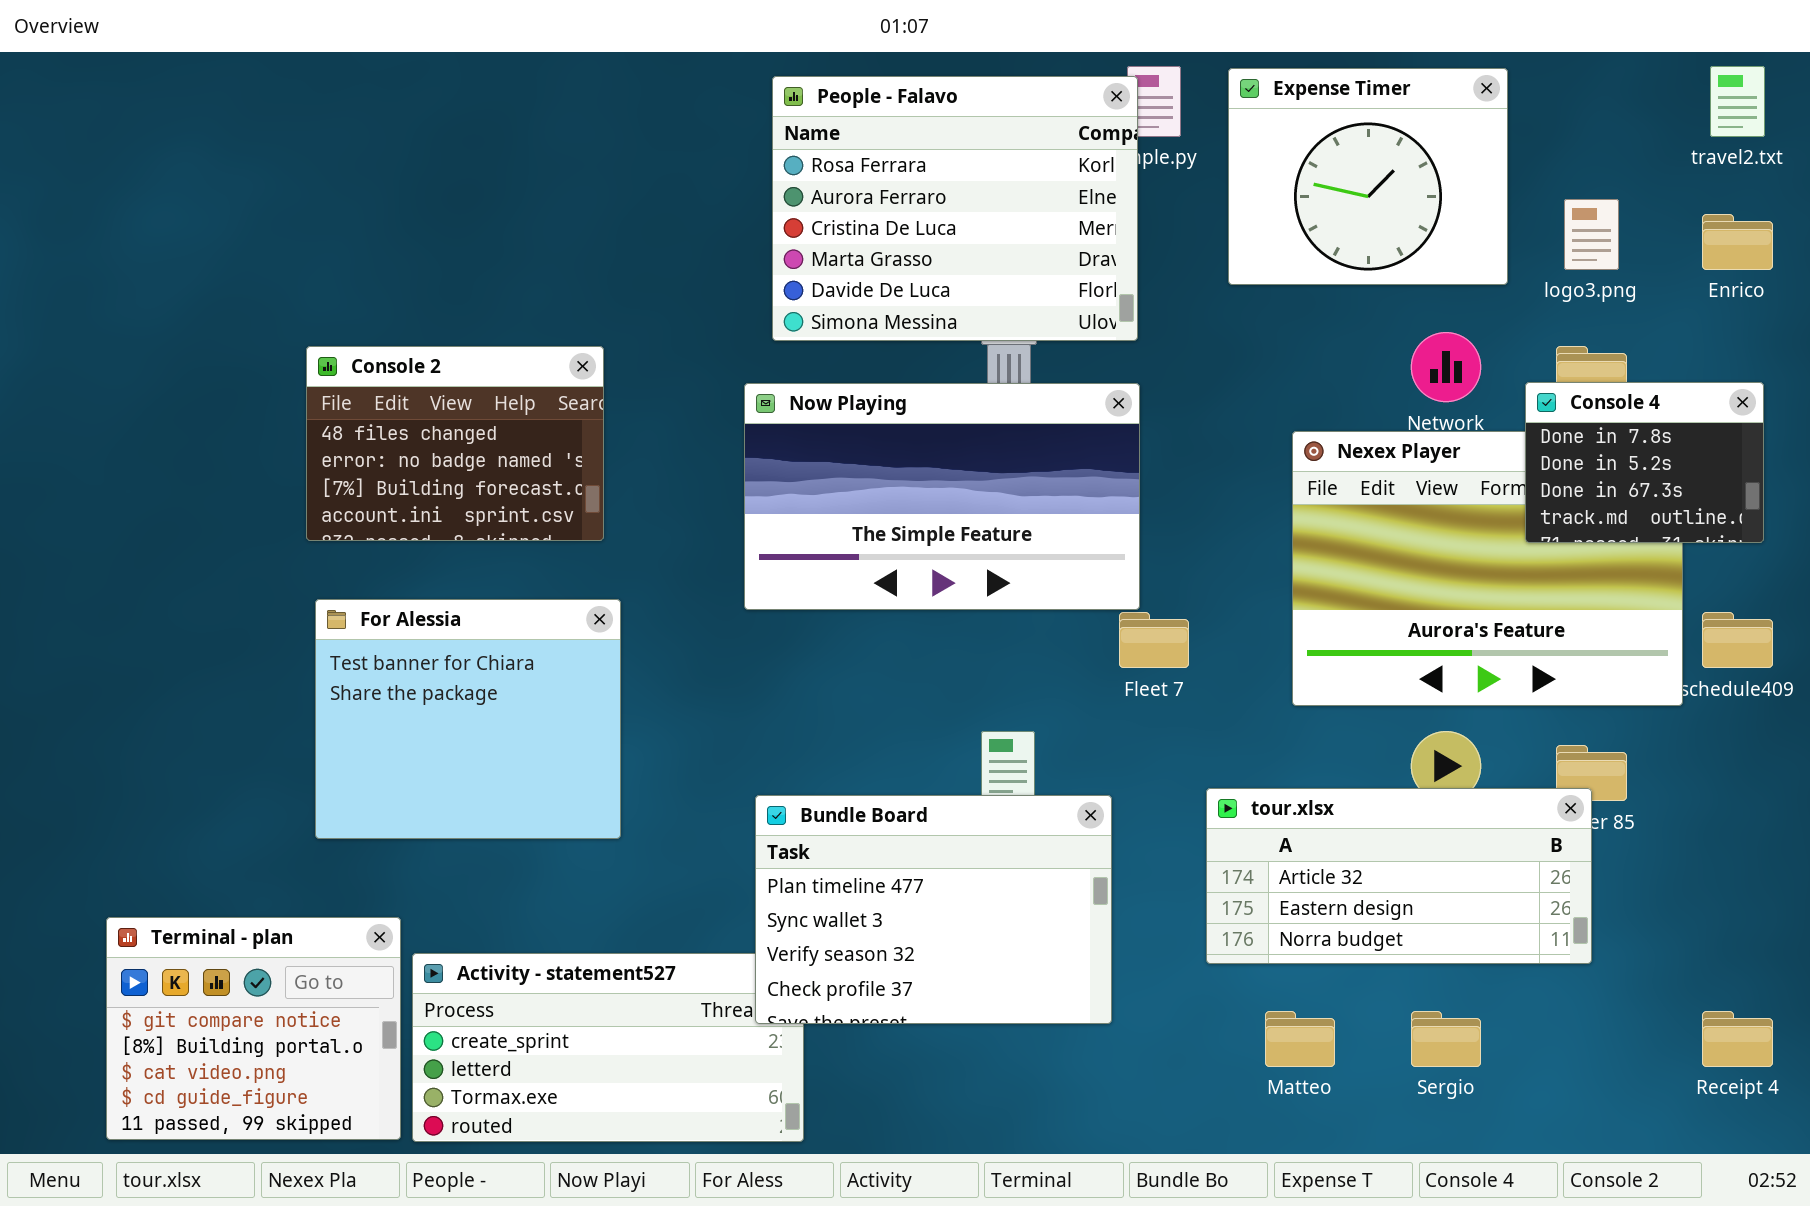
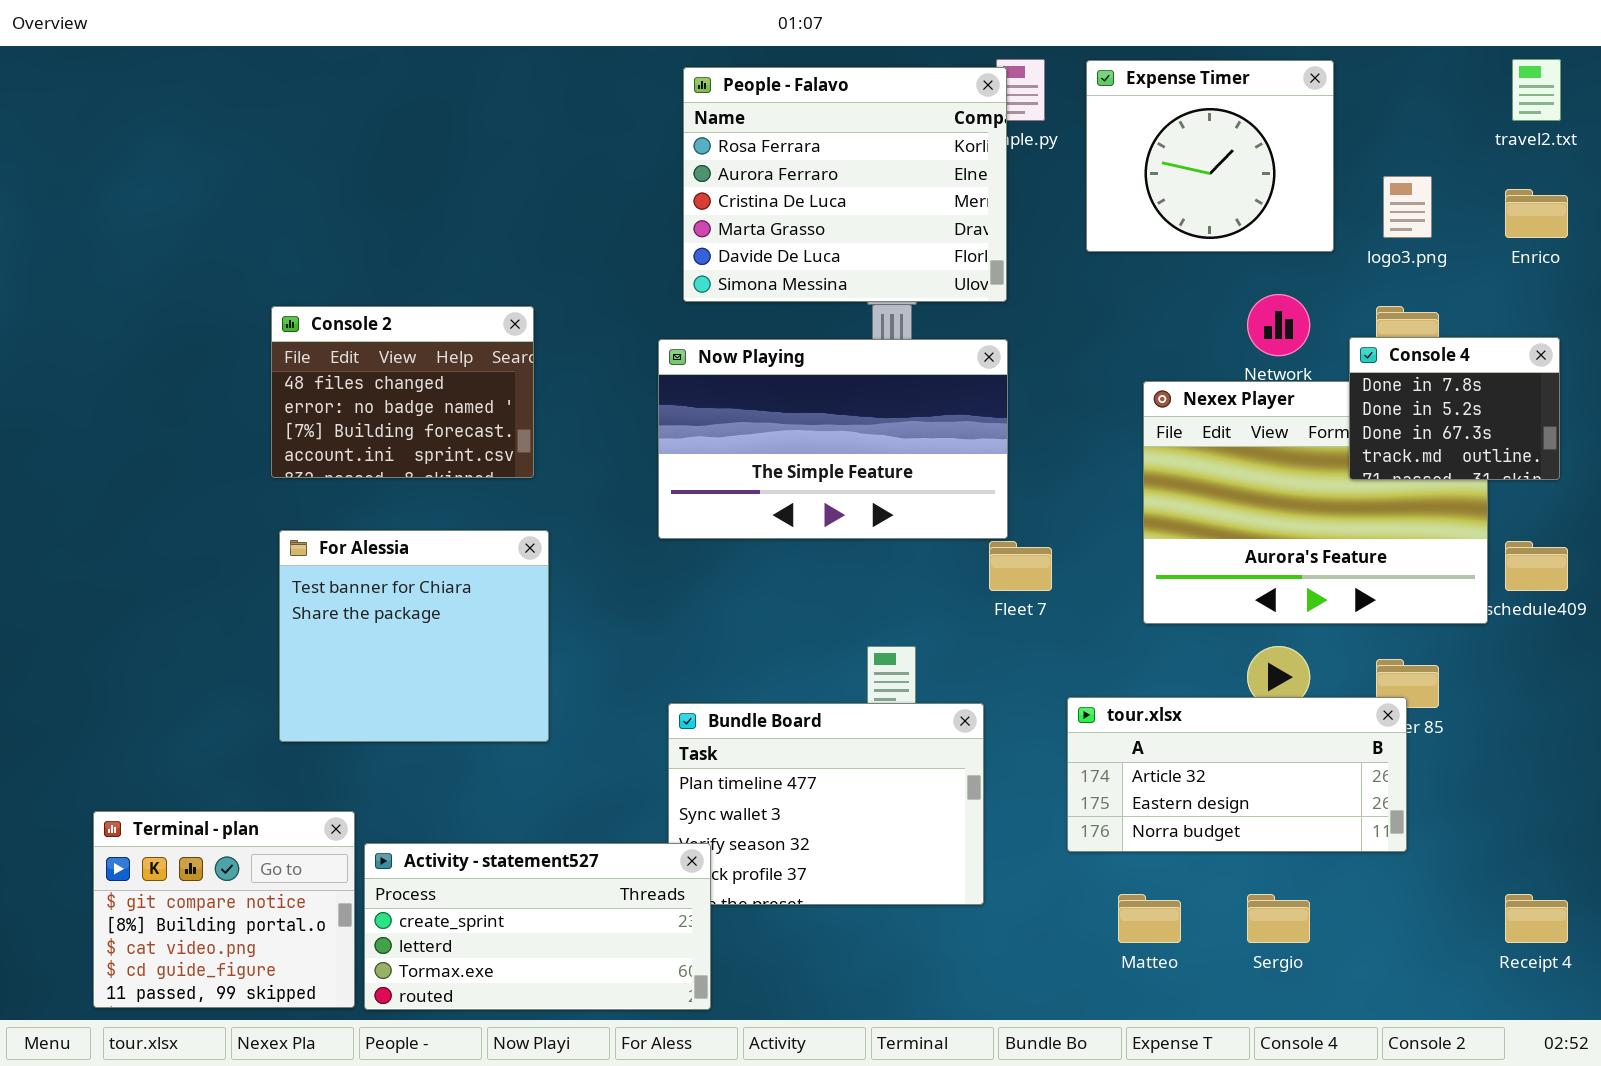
Activity - statement527: [412,953,804,1142] -> [364,843,711,1010], raised

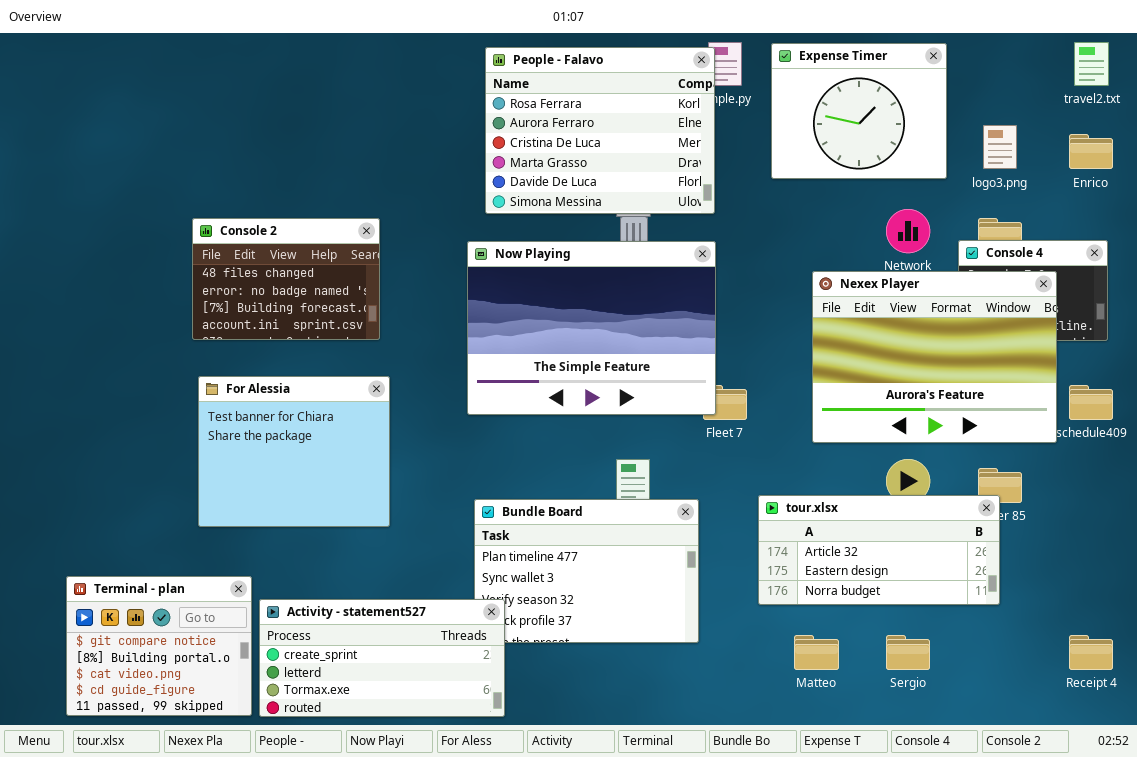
Now Playing: [658,339,1008,539] -> [467,241,716,415], resized
Nexex Player: [1143,381,1488,624] -> [812,271,1057,443], raised

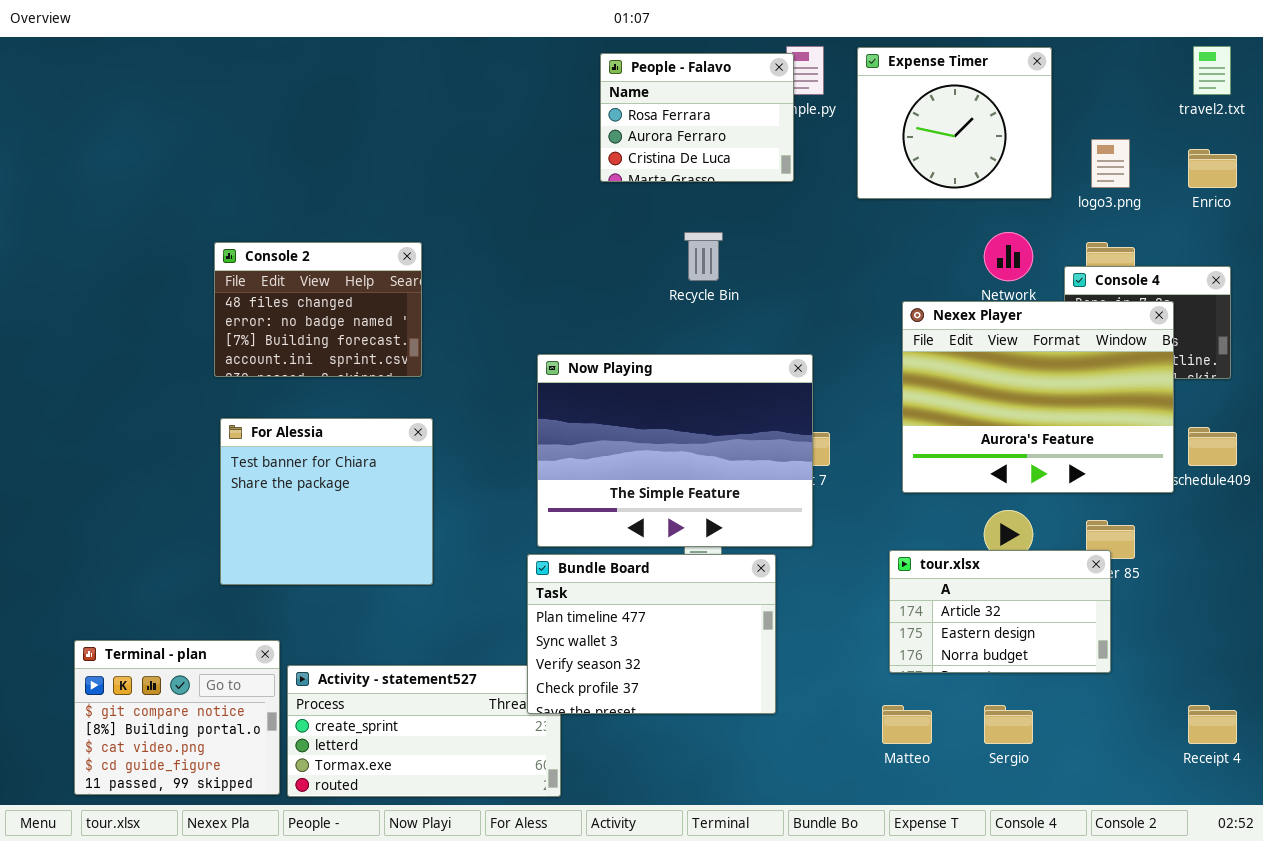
People - Falavo: [485,47,715,214] -> [600,53,794,182], resized
Now Playing: [467,241,716,415] -> [537,354,813,547], moved
tour.xlsx: [758,495,1000,605] -> [889,550,1111,673], resized
Bundle Board: [474,499,699,643] -> [527,554,776,714], raised

